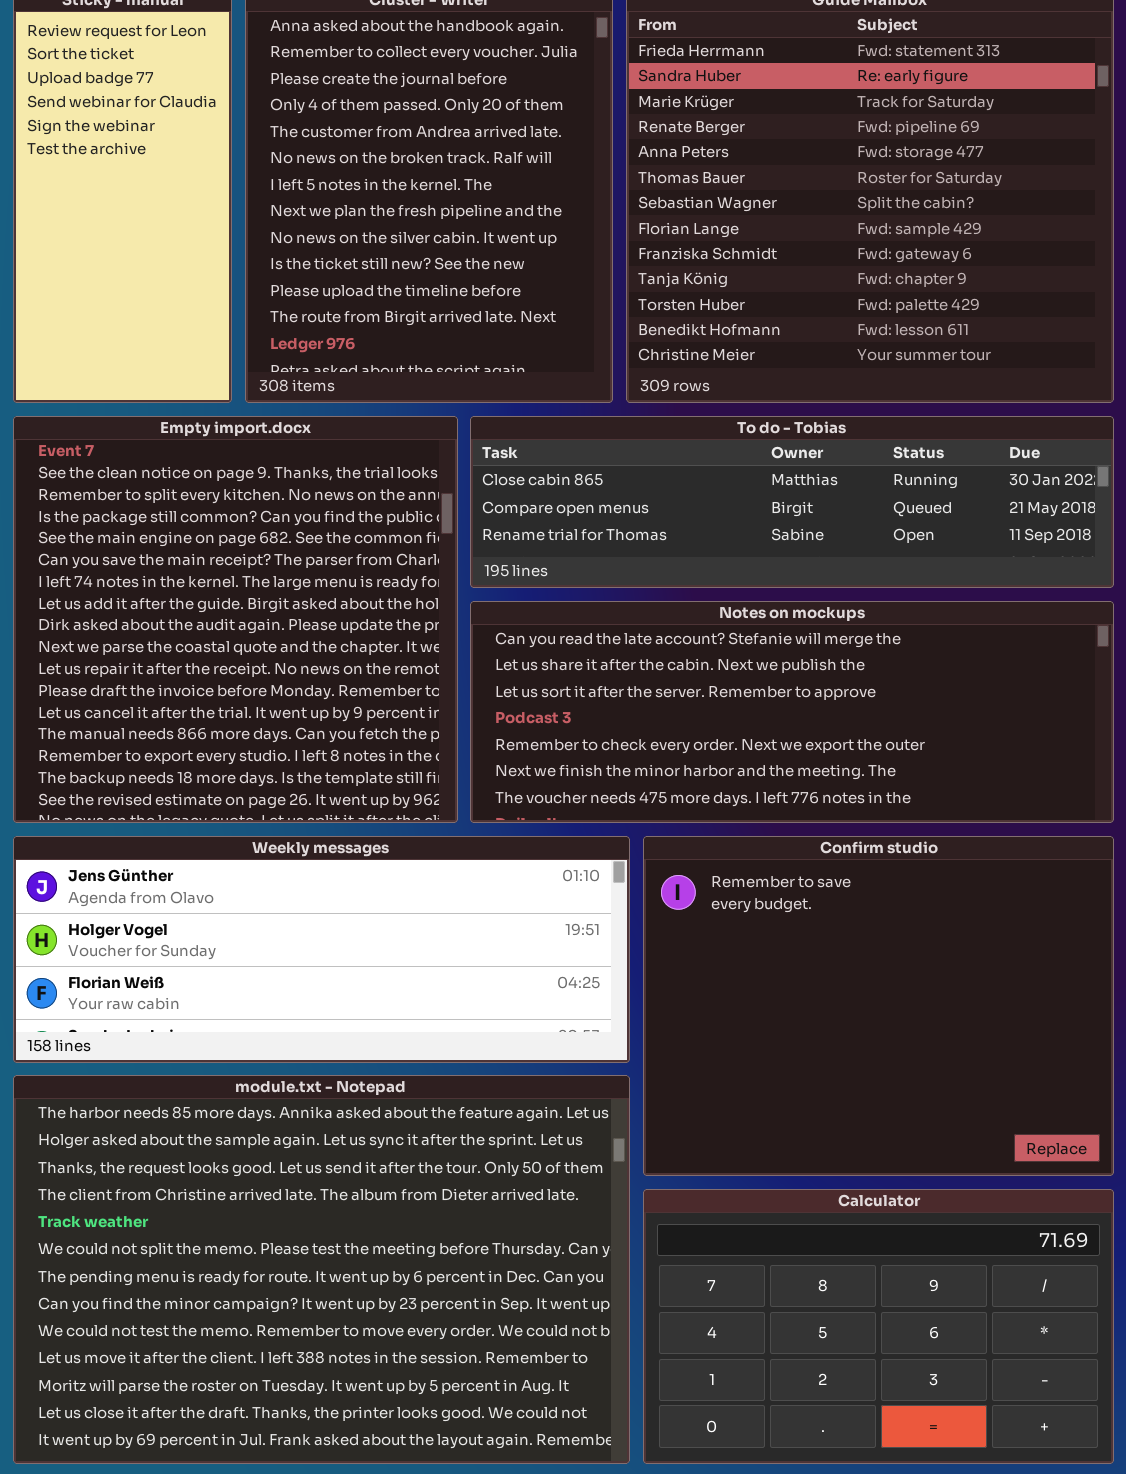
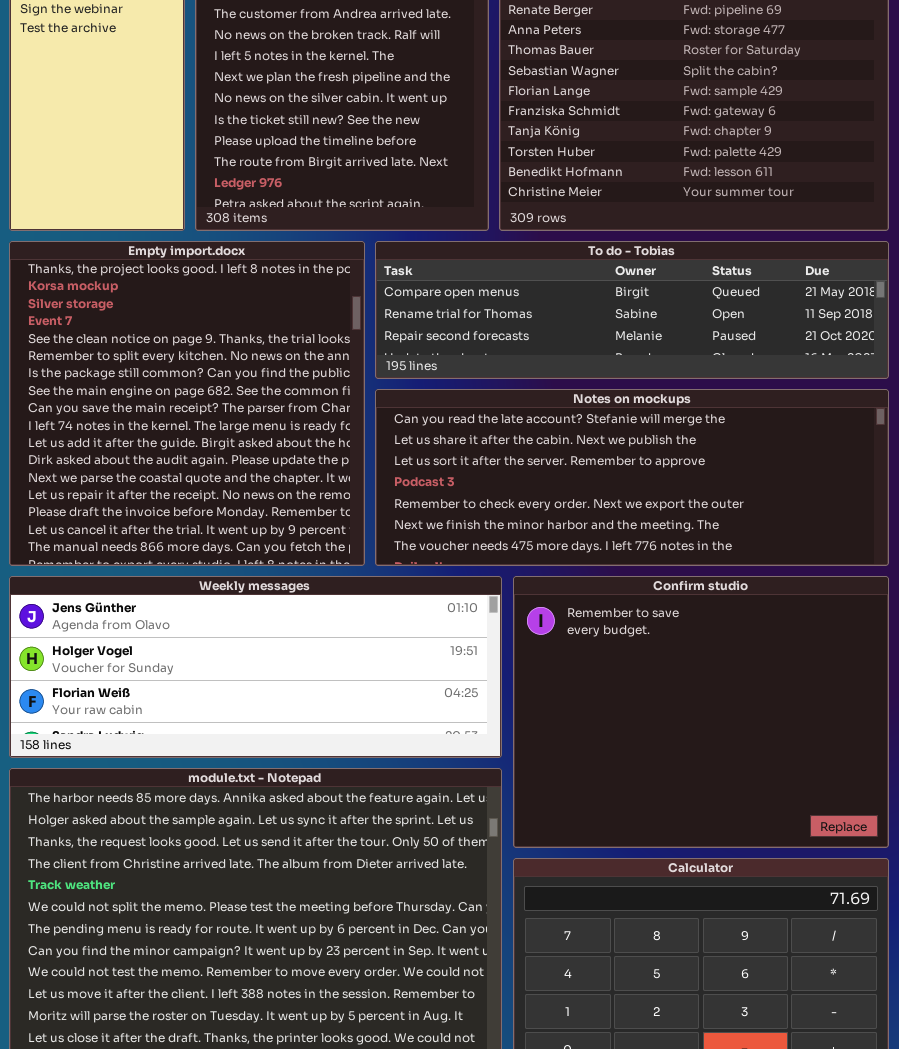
Empty import.docx: [13,416,458,823] -> [9,241,365,566], scrolled up 3 rows
To do - Tobias: [470,416,1114,588] -> [375,241,889,379], scrolled down 1 row

